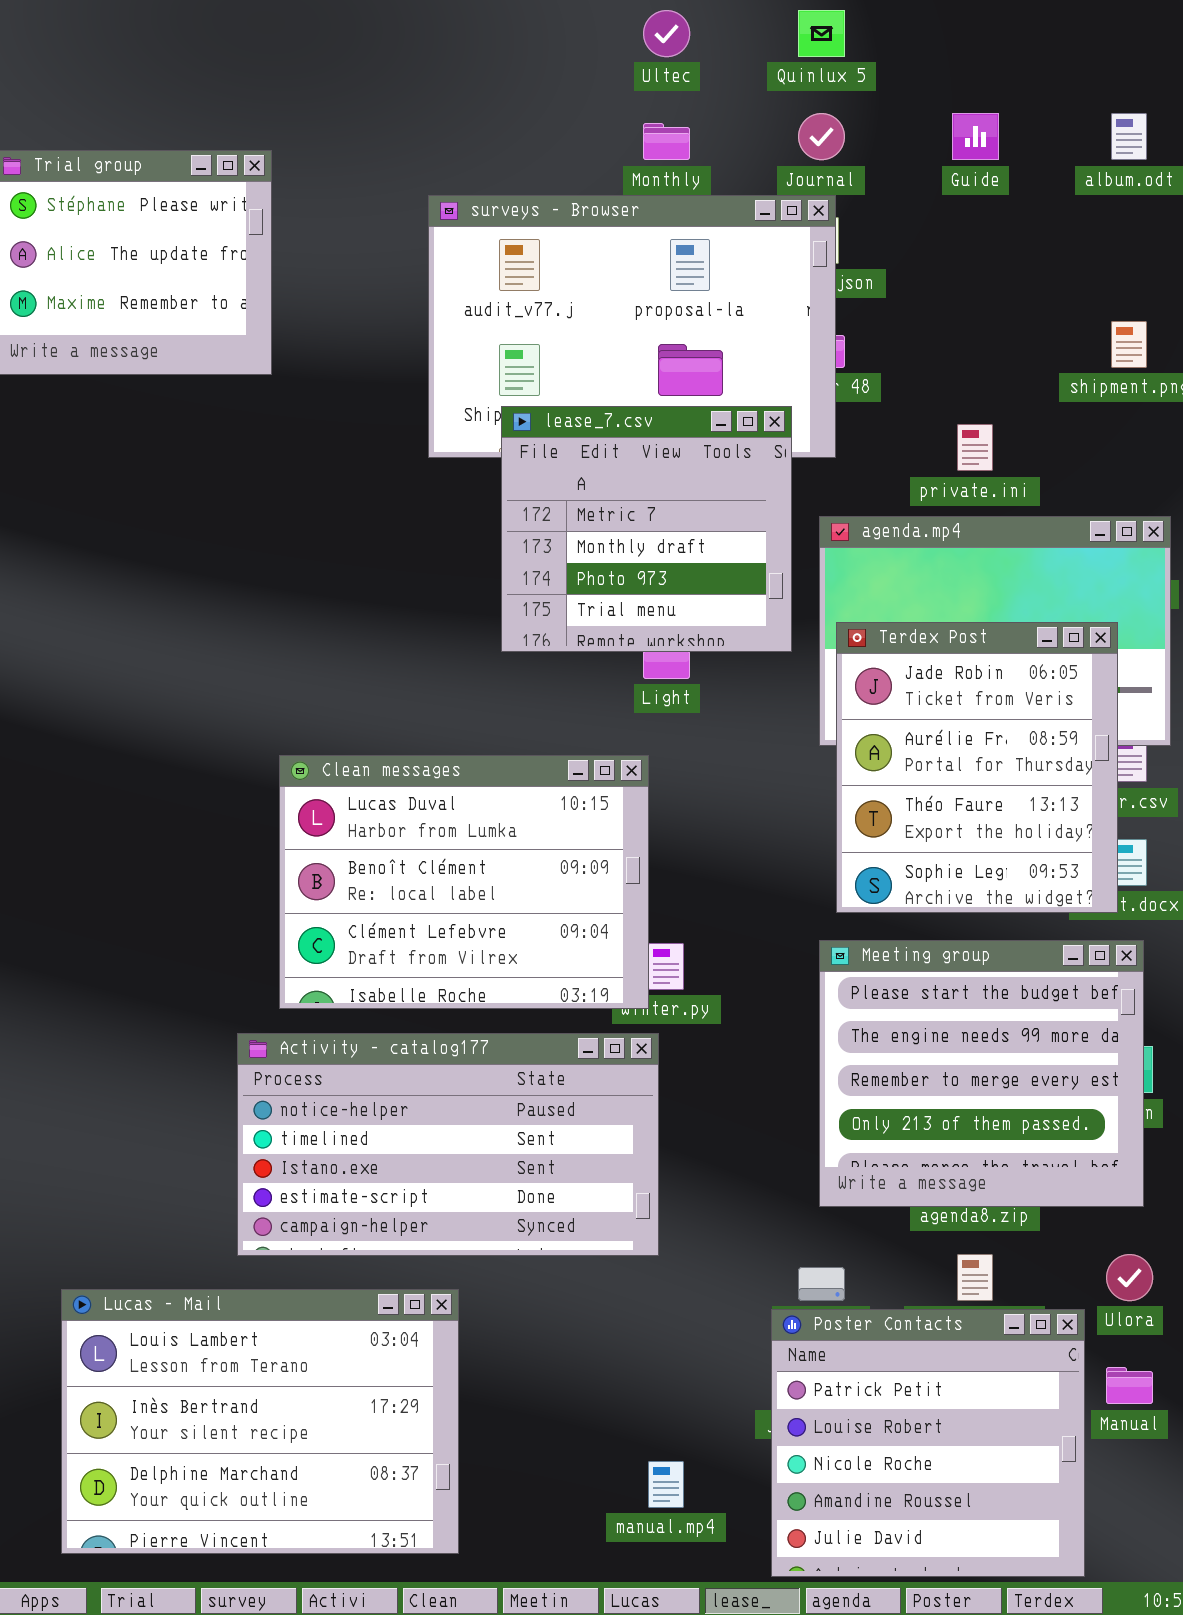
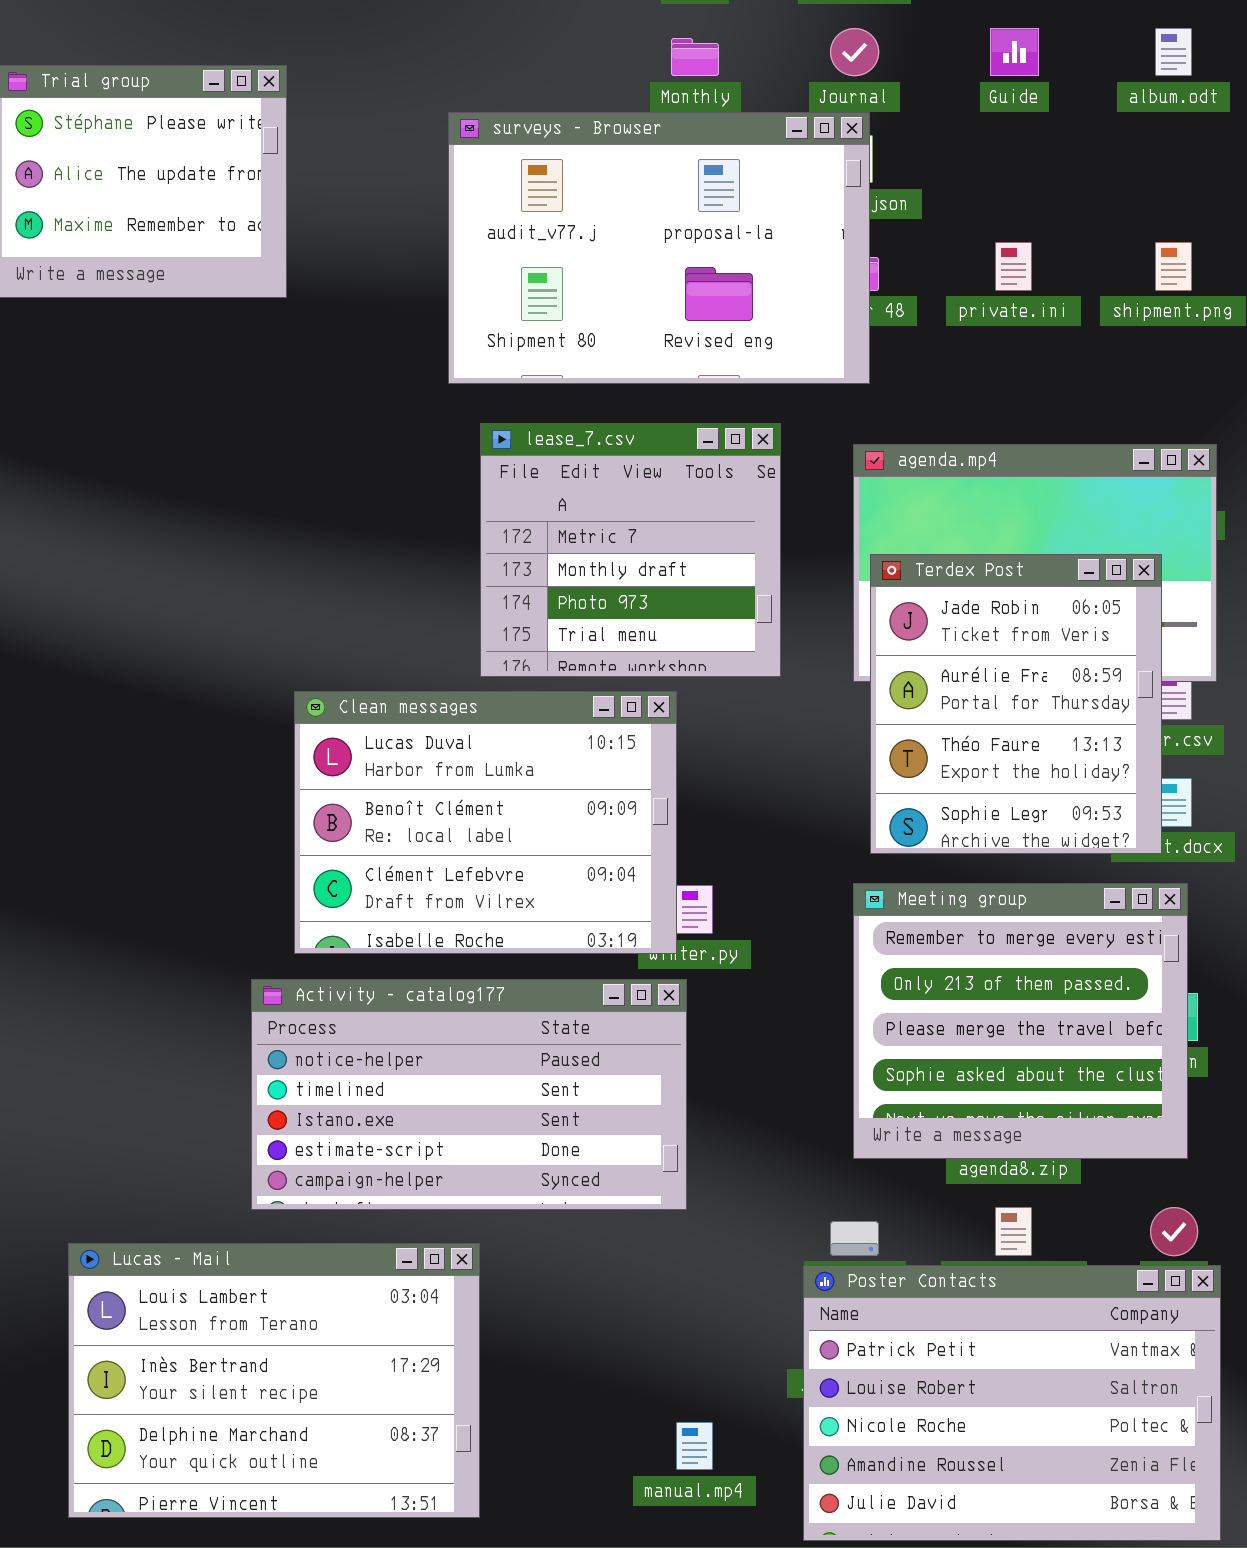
lease_7.csv: [501,406,792,652] -> [480,423,781,677], moved
private.ini: [957,424,993,471] -> [995,242,1032,291], moved
Meeting group: [819,940,1144,1207] -> [853,883,1188,1159], scrolled down 2 rows
Poster Contacts: [771,1309,1085,1577] -> [803,1265,1221,1541], resized

